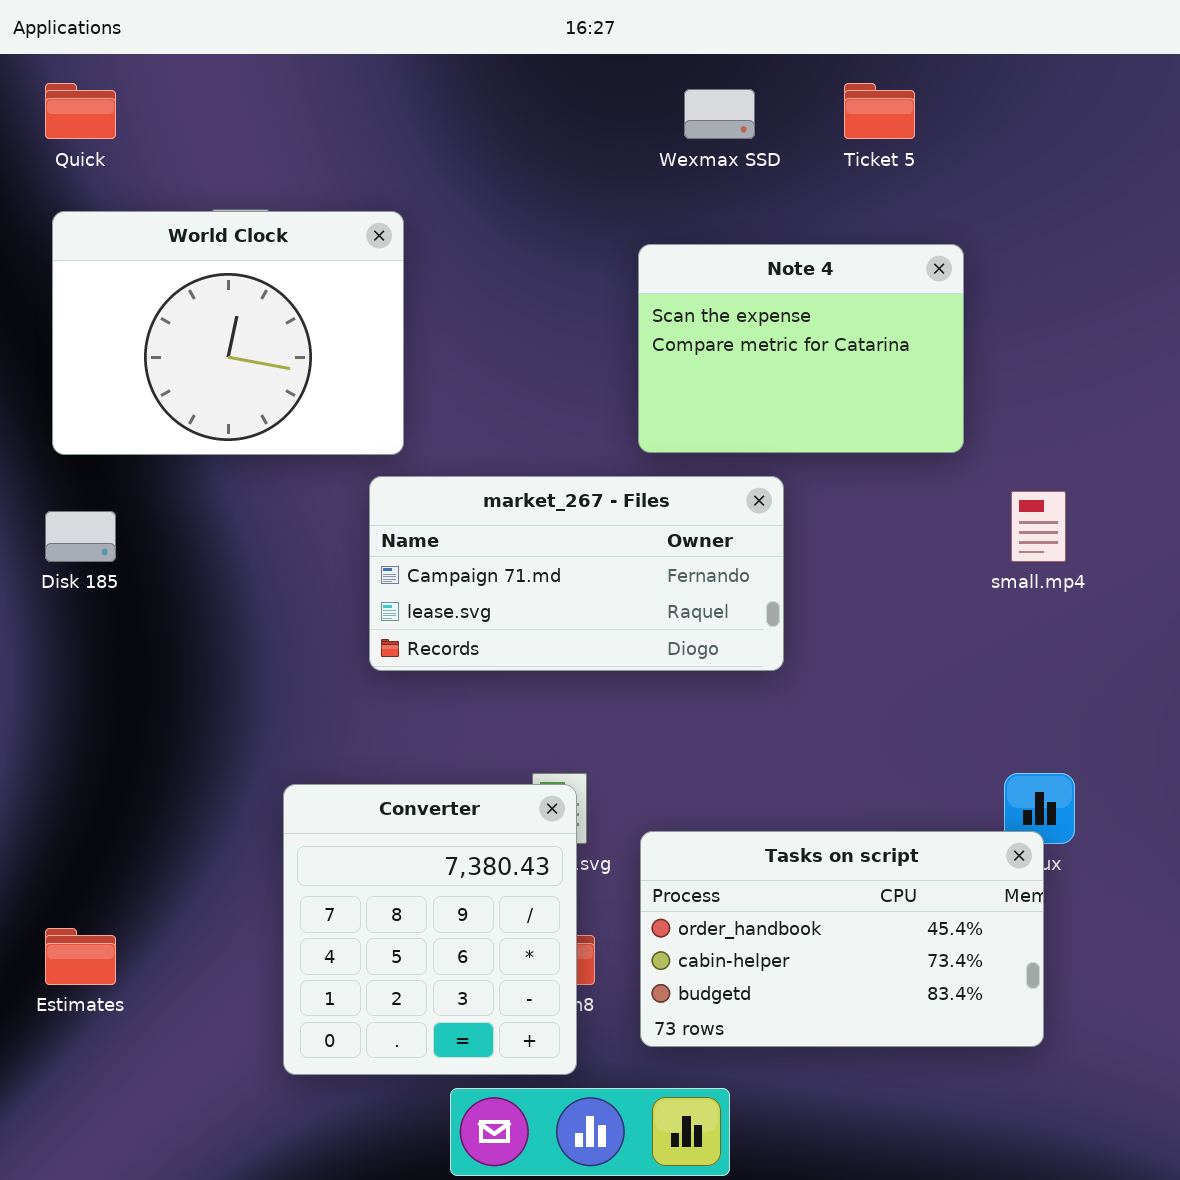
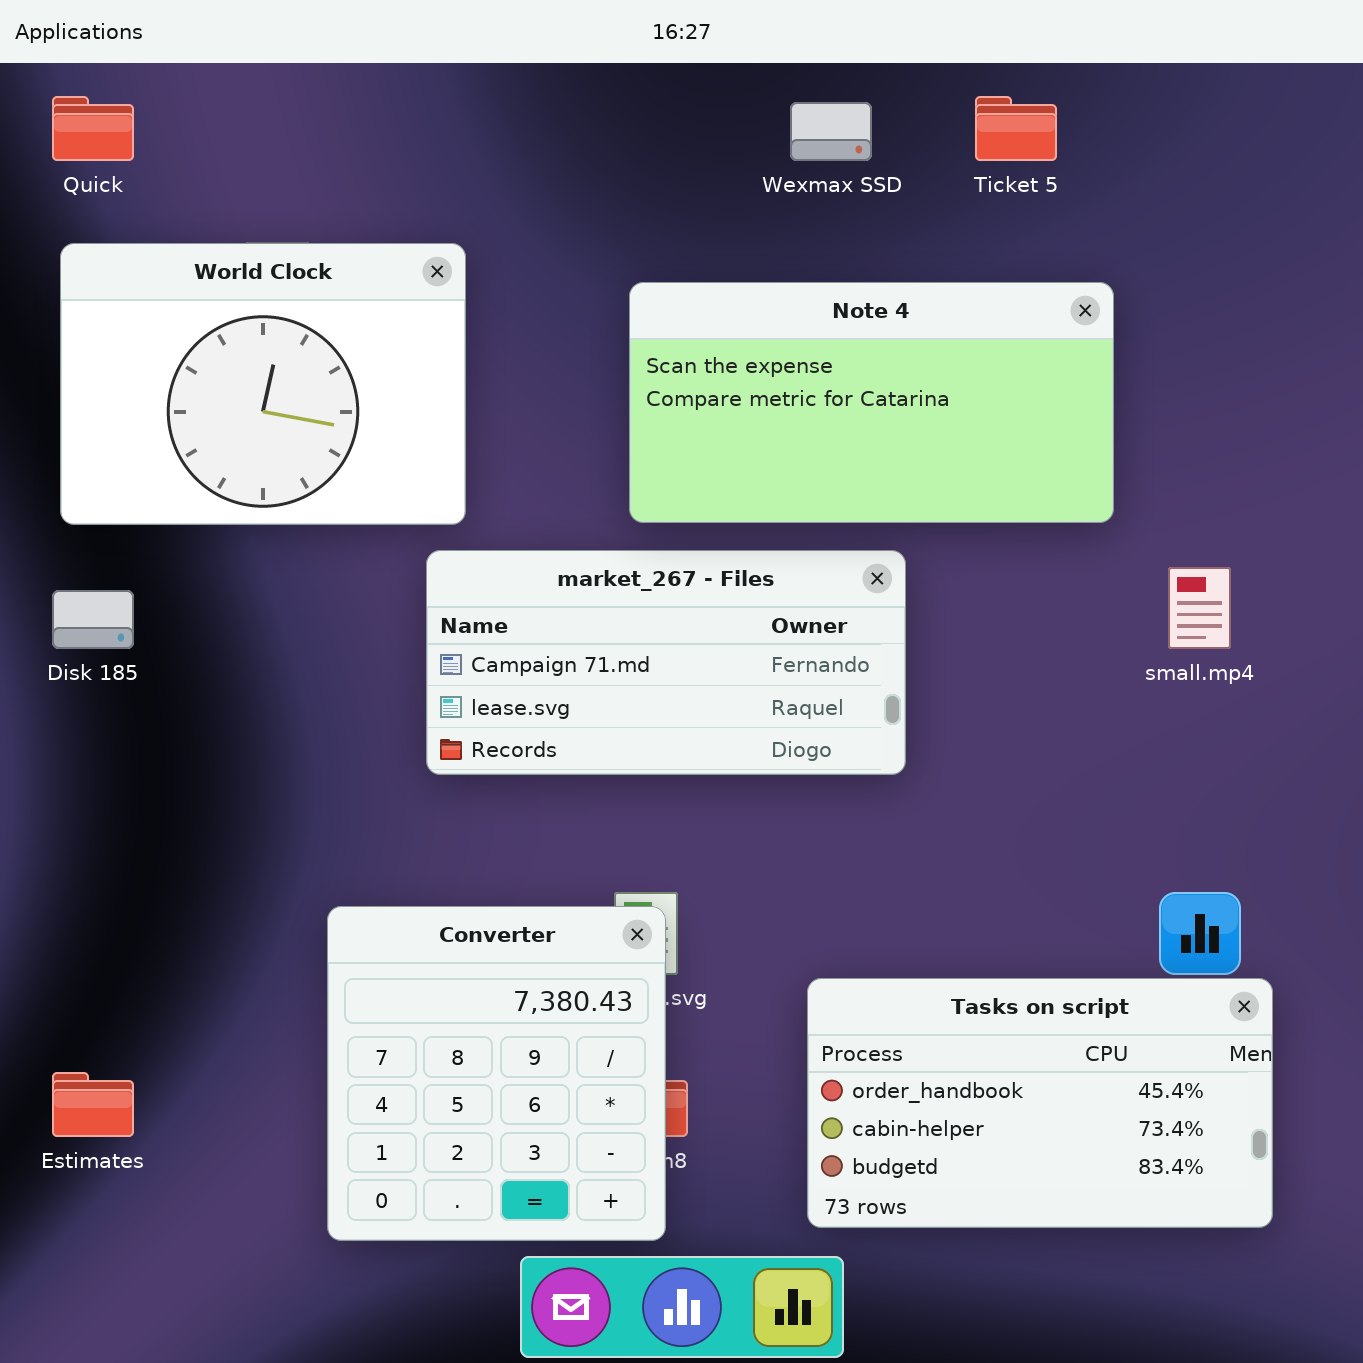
Note 4: [638,244,964,453] -> [629,282,1114,523], resized
Tasks on script: [640,831,1044,1047] -> [807,978,1273,1228], moved

